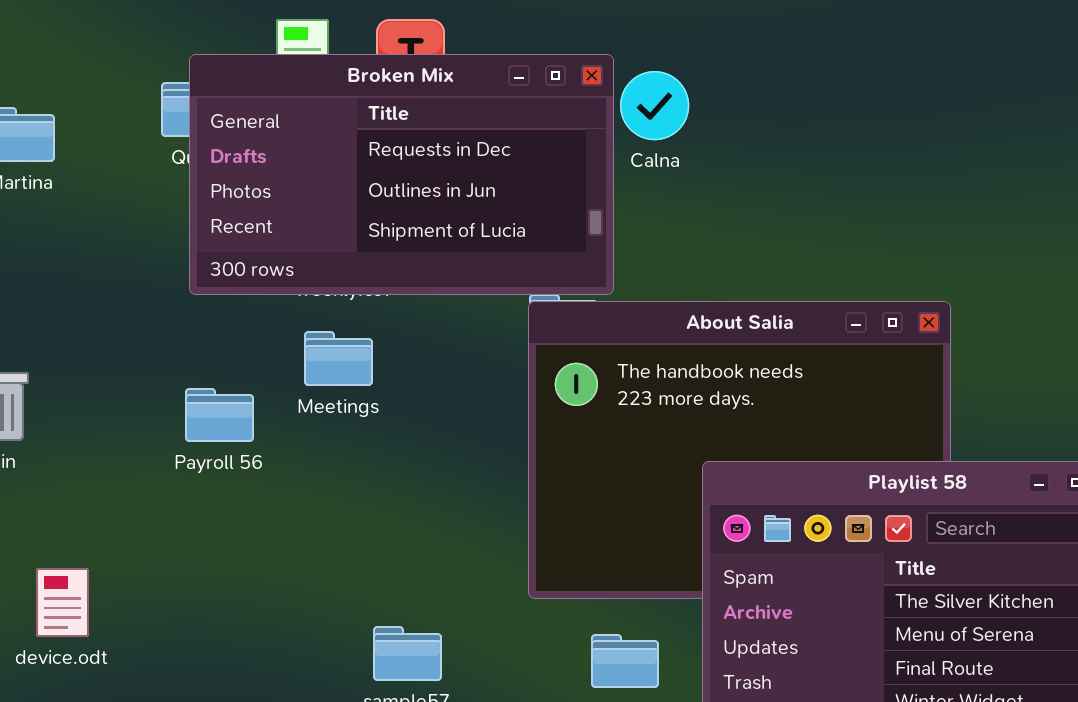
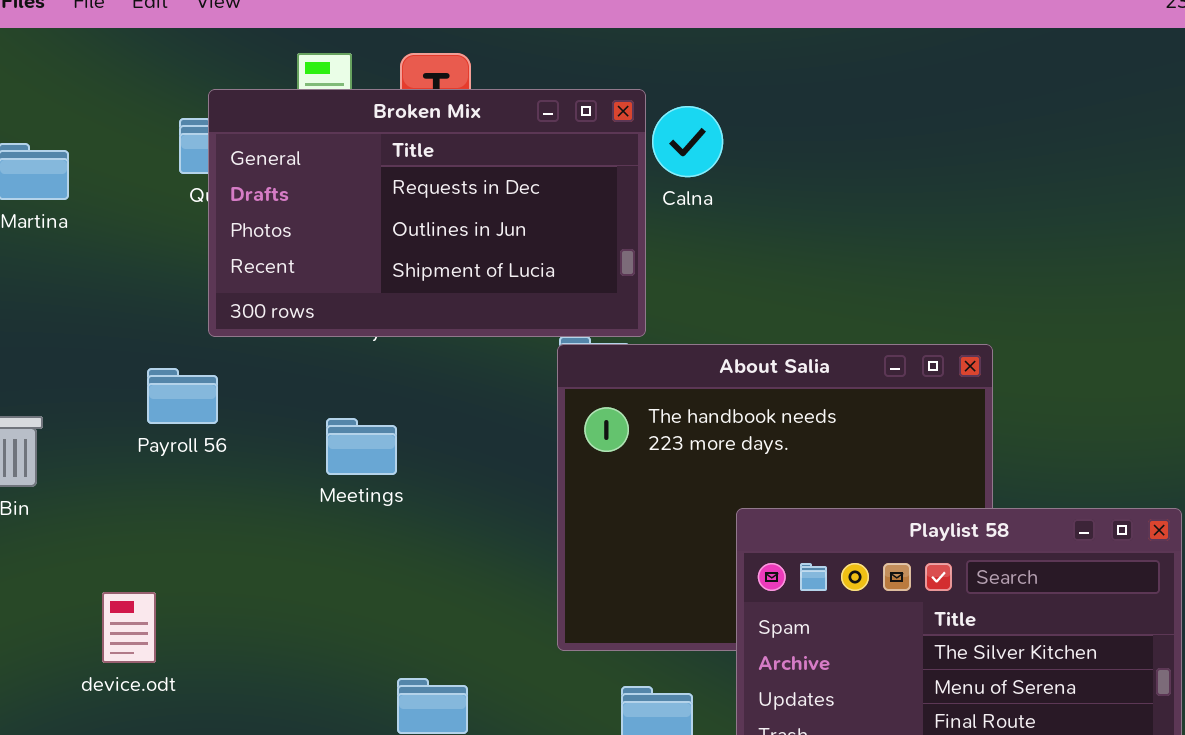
Meetings: [304,331,373,386] -> [326,418,397,475], moved
Payroll 56: [185,388,254,442] -> [147,368,218,424], moved
device.odt: [36,568,89,637] -> [102,592,156,663], moved

